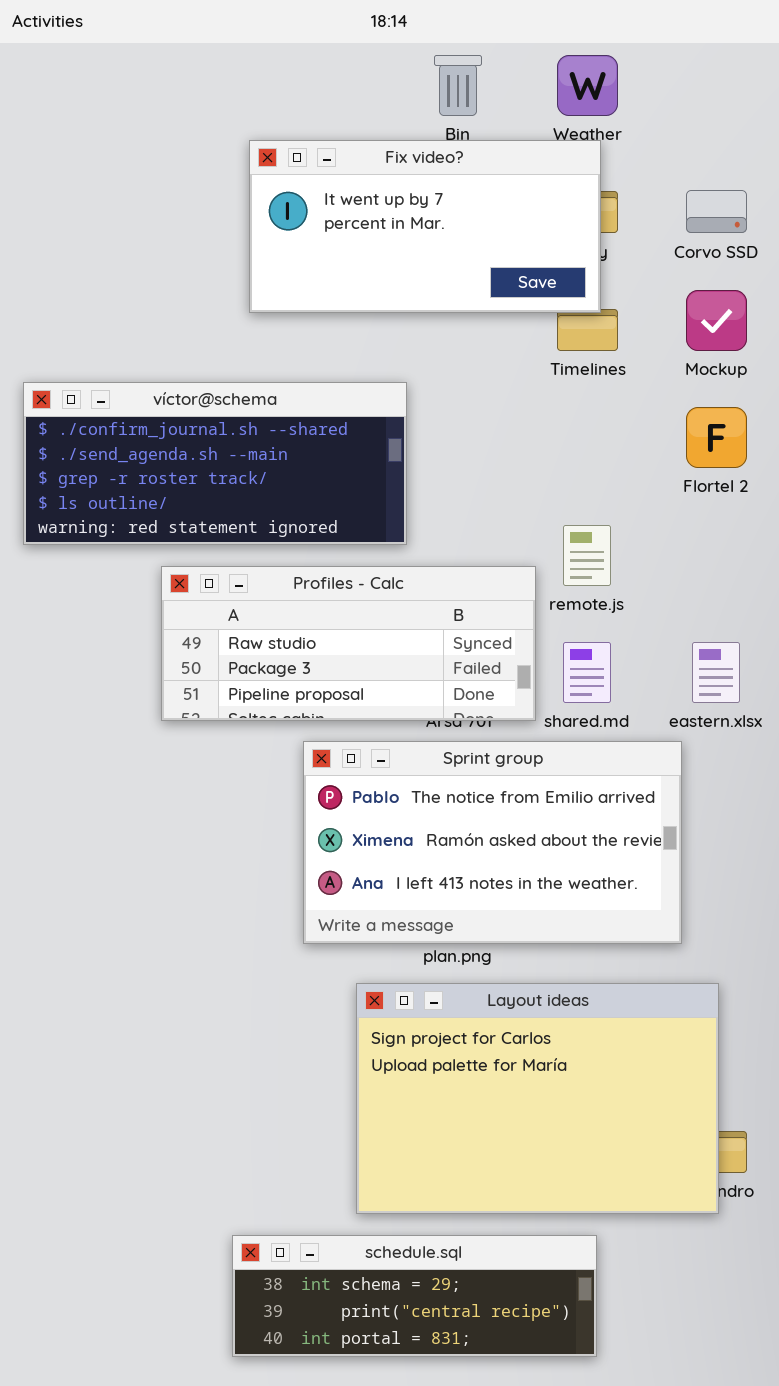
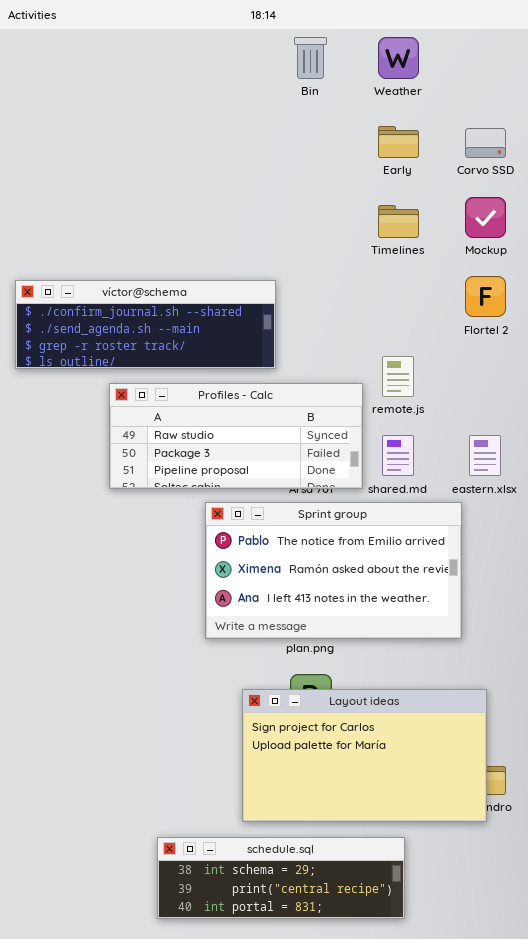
Fix video?: [249,140,601,313] -> none, closed
víctor@schema: [23,382,407,545] -> [15,280,276,369], resized
Layout ideas: [356,983,719,1214] -> [242,689,487,822], resized

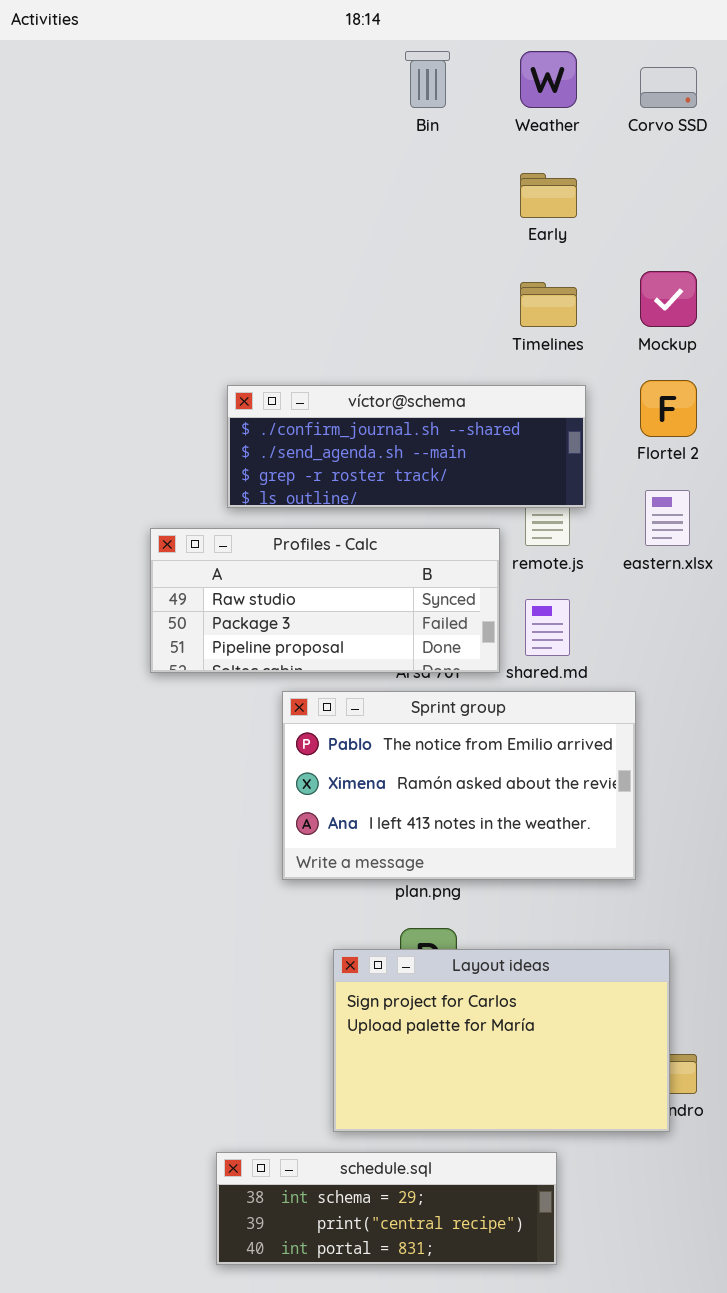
Corvo SSD: [465,128,506,158] -> [640,67,697,108], moved
víctor@schema: [15,280,276,369] -> [227,385,586,508], moved
eastern.xlsx: [469,435,501,476] -> [645,490,690,546], moved

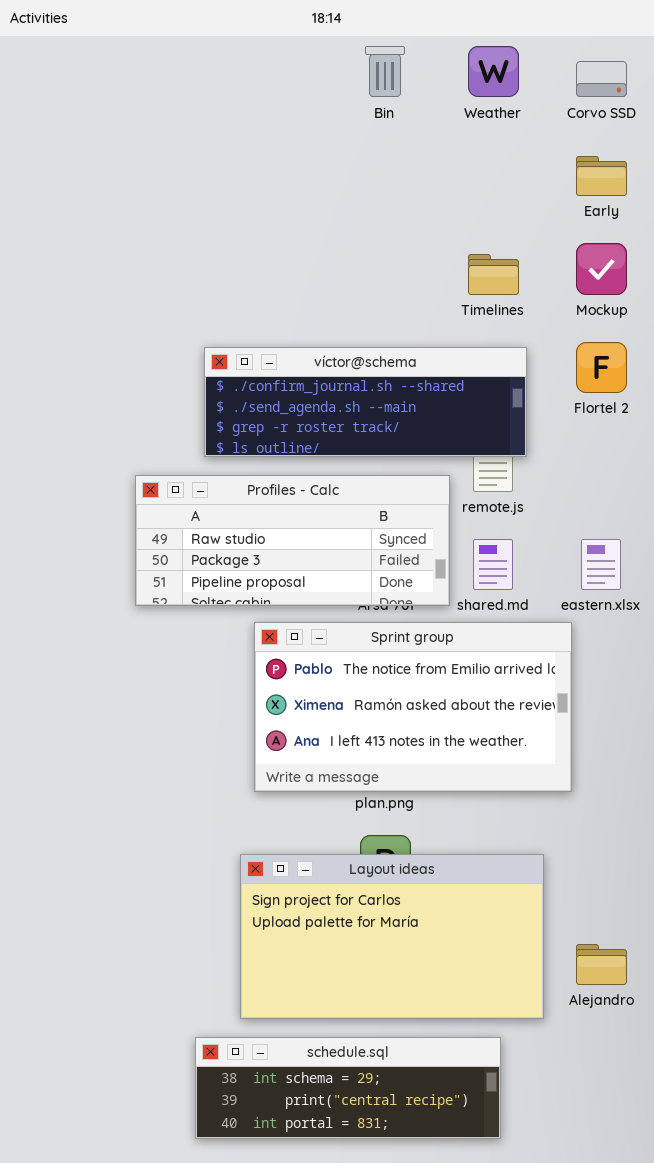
Early: [520,173,577,218] -> [576,156,627,196], moved
eastern.xlsx: [645,490,690,546] -> [581,539,621,590], moved
Layout ideas: [333,949,670,1132] -> [240,854,544,1019], moved

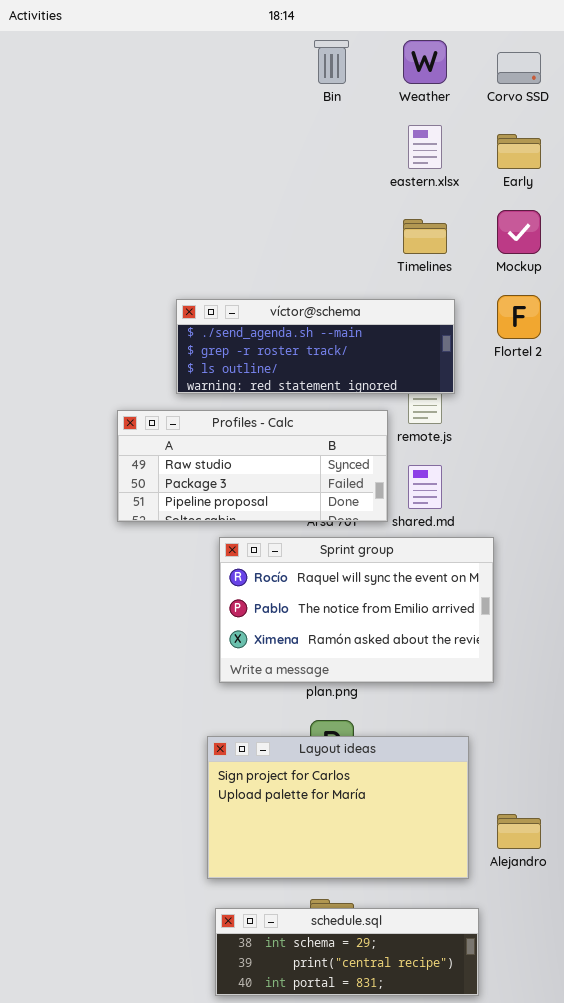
víctor@schema: [204,347,527,457] -> [176,299,455,394], scrolled down 1 row
eastern.xlsx: [581,539,621,590] -> [408,125,442,169], moved
Sprint group: [254,622,572,792] -> [219,537,494,683], scrolled up 1 row
schedule.sql: [195,1037,501,1139] -> [215,908,479,996], moved

